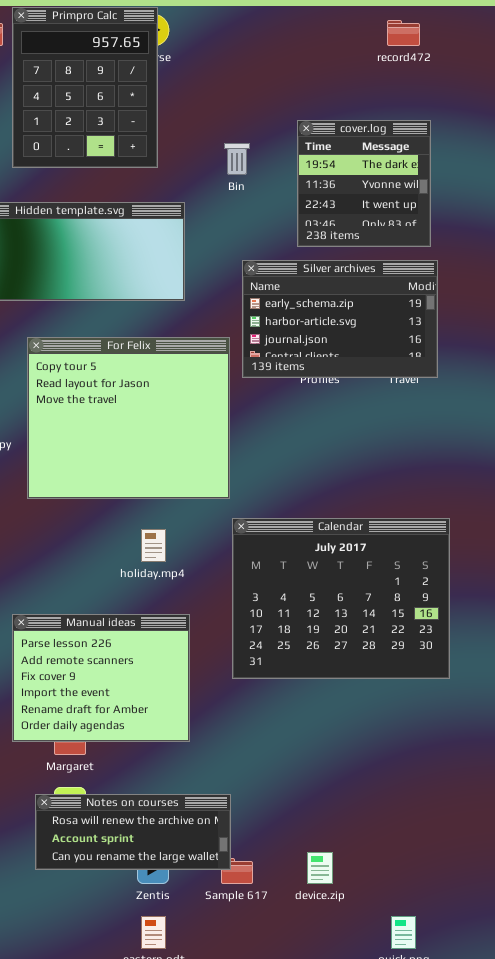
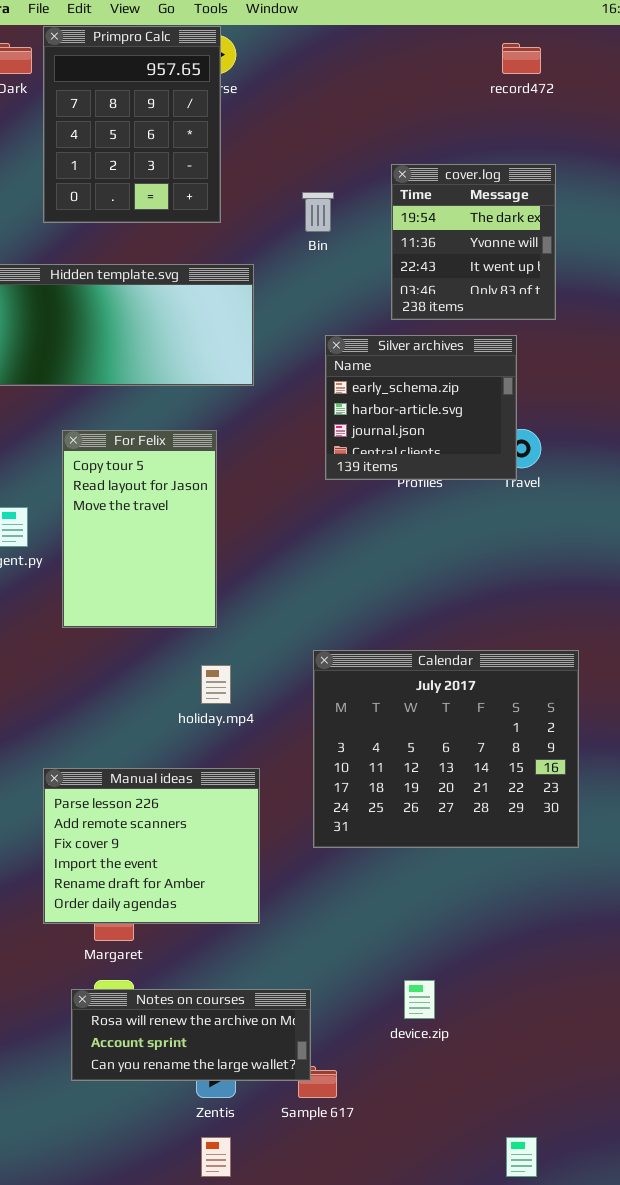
Silver archives: [242,260,438,378] -> [325,335,517,480], resized
For Felix: [27,337,230,499] -> [62,430,217,628], resized
device.zip: [307,852,333,884] -> [404,980,435,1019], moved

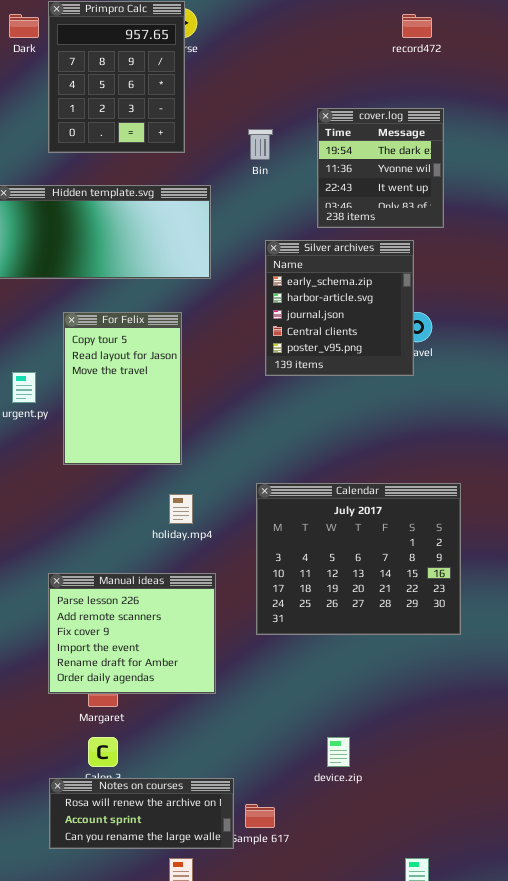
Silver archives: [325,335,517,480] -> [265,240,414,376], resized
Notes on courses: [71,989,311,1081] -> [49,778,234,849], moved

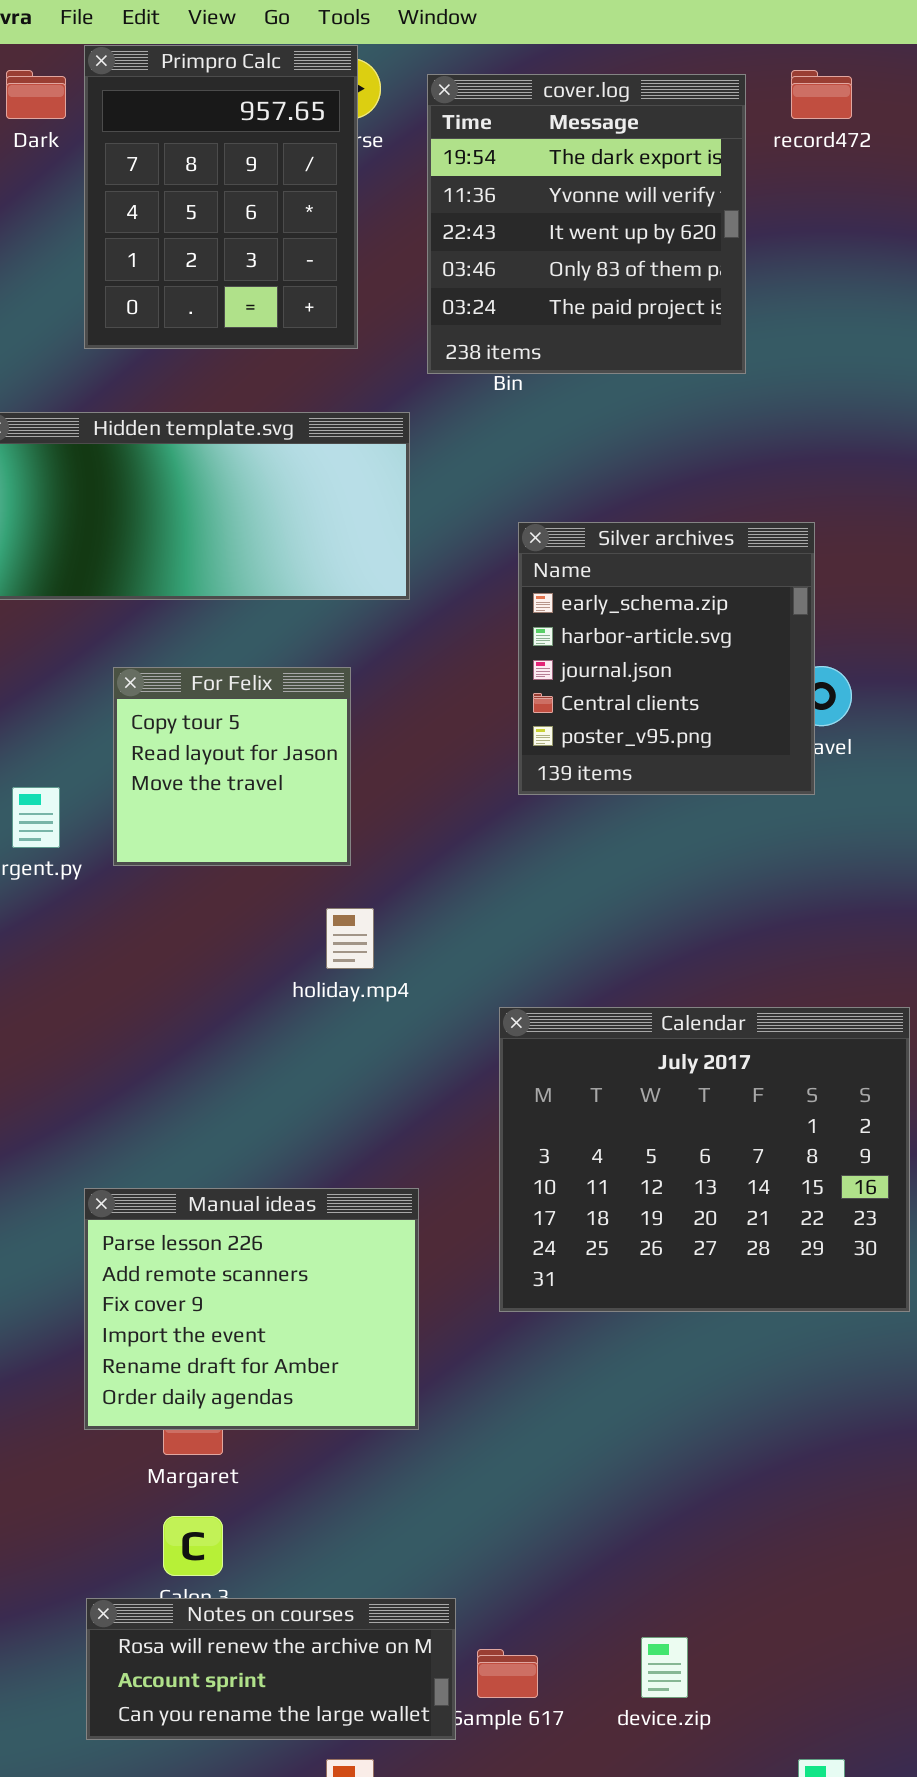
cover.log: [317,108,444,228] -> [427,74,746,374], moved, resized
For Felix: [63,312,182,465] -> [113,667,351,866], resized
holiday.mp4: [169,494,193,524] -> [326,908,374,969], moved
device.zip: [327,737,350,767] -> [641,1637,688,1698], moved

